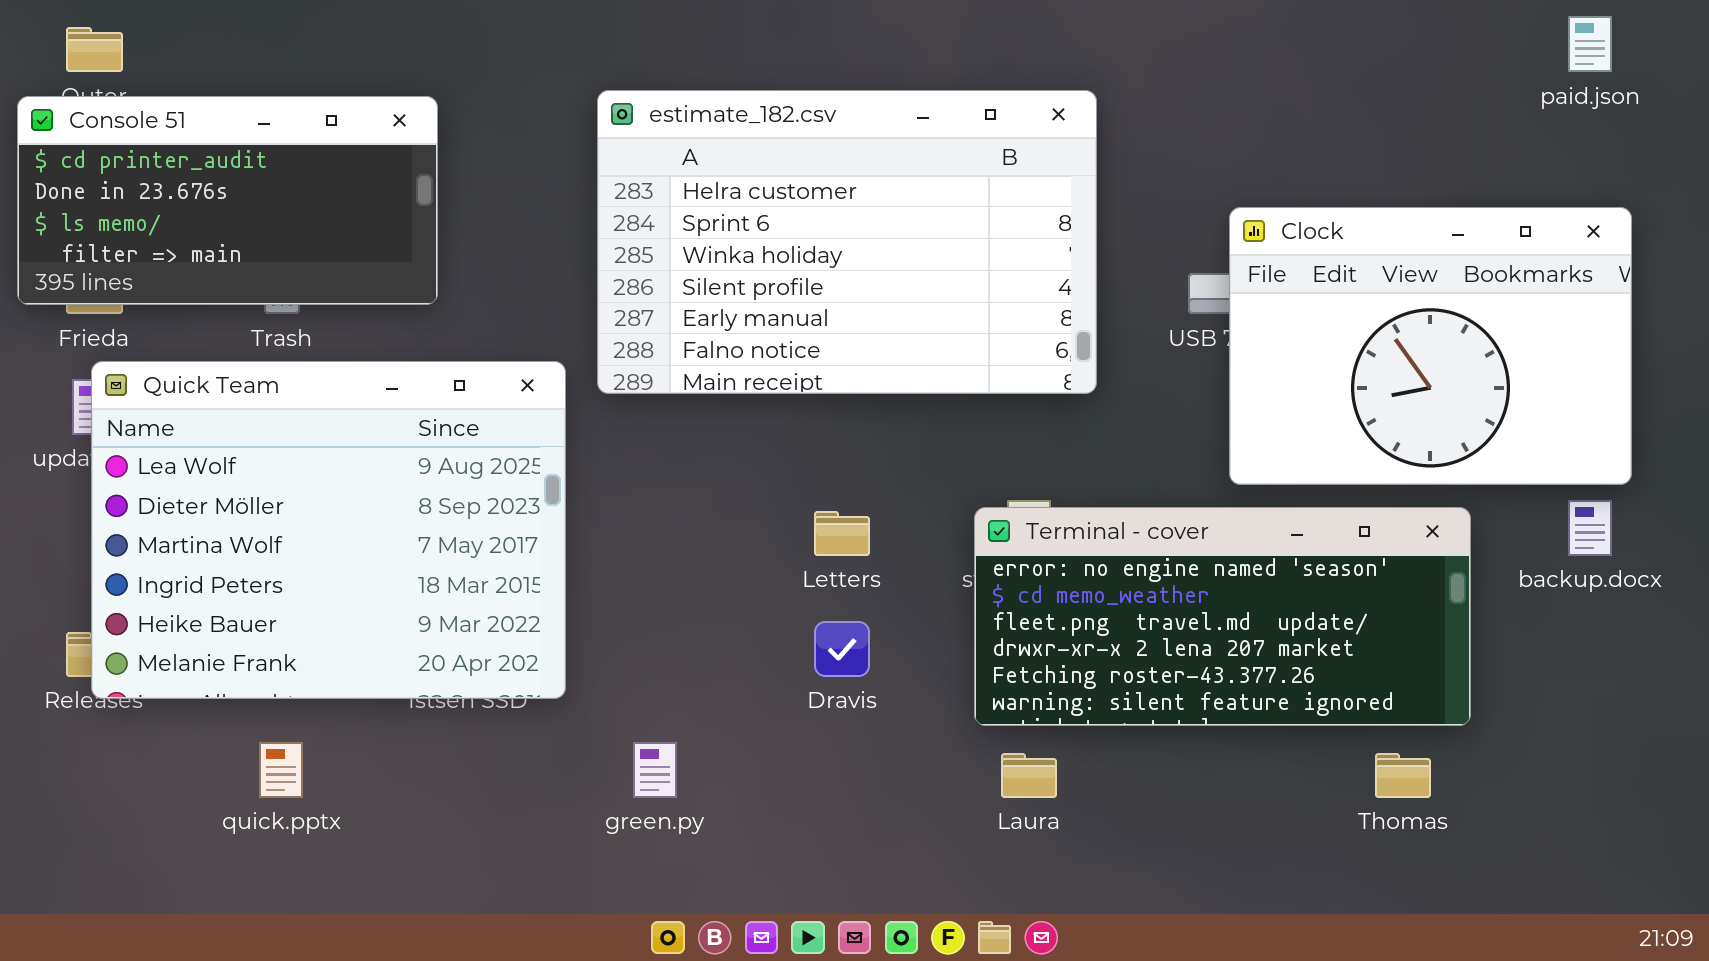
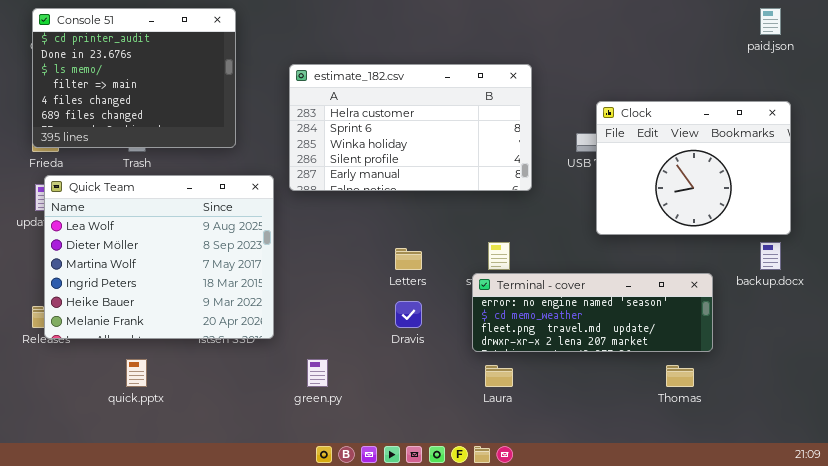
estimate_182.csv: [597,90,1097,394] -> [289,64,532,191], resized
Console 51: [17,96,438,305] -> [32,8,236,148], moved, resized
Terminal - cover: [974,507,1471,726] -> [472,273,713,352], resized

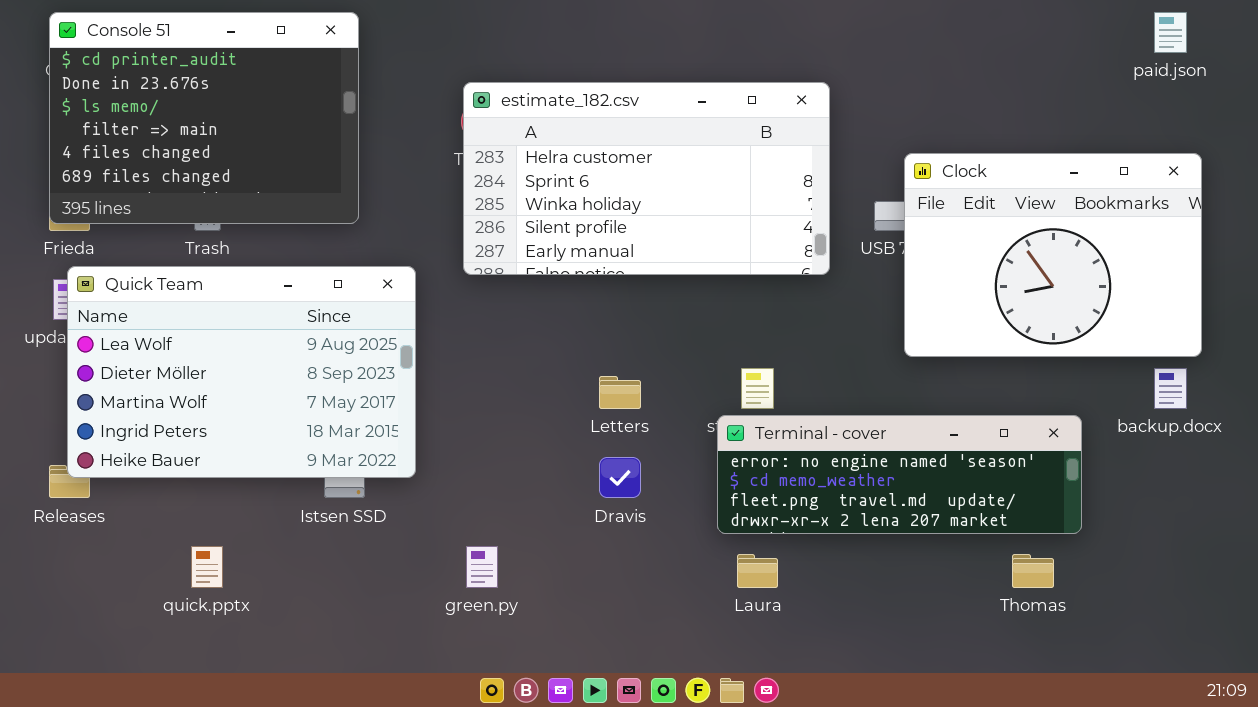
estimate_182.csv: [289,64,532,191] -> [463,82,830,275], moved
Quick Team: [44,175,274,339] -> [67,266,416,478], resized

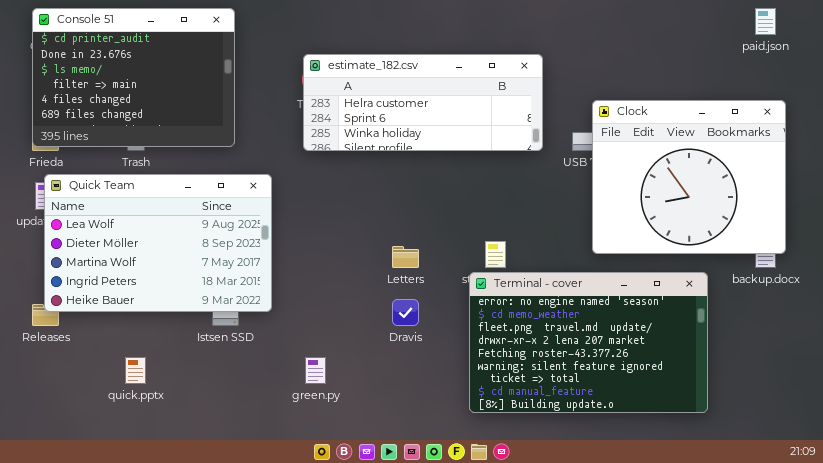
estimate_182.csv: [463,82,830,275] -> [303,54,543,151], resized
Clock: [904,153,1202,357] -> [592,100,786,254], resized
Terminal - cover: [717,415,1082,534] -> [469,272,708,413], resized

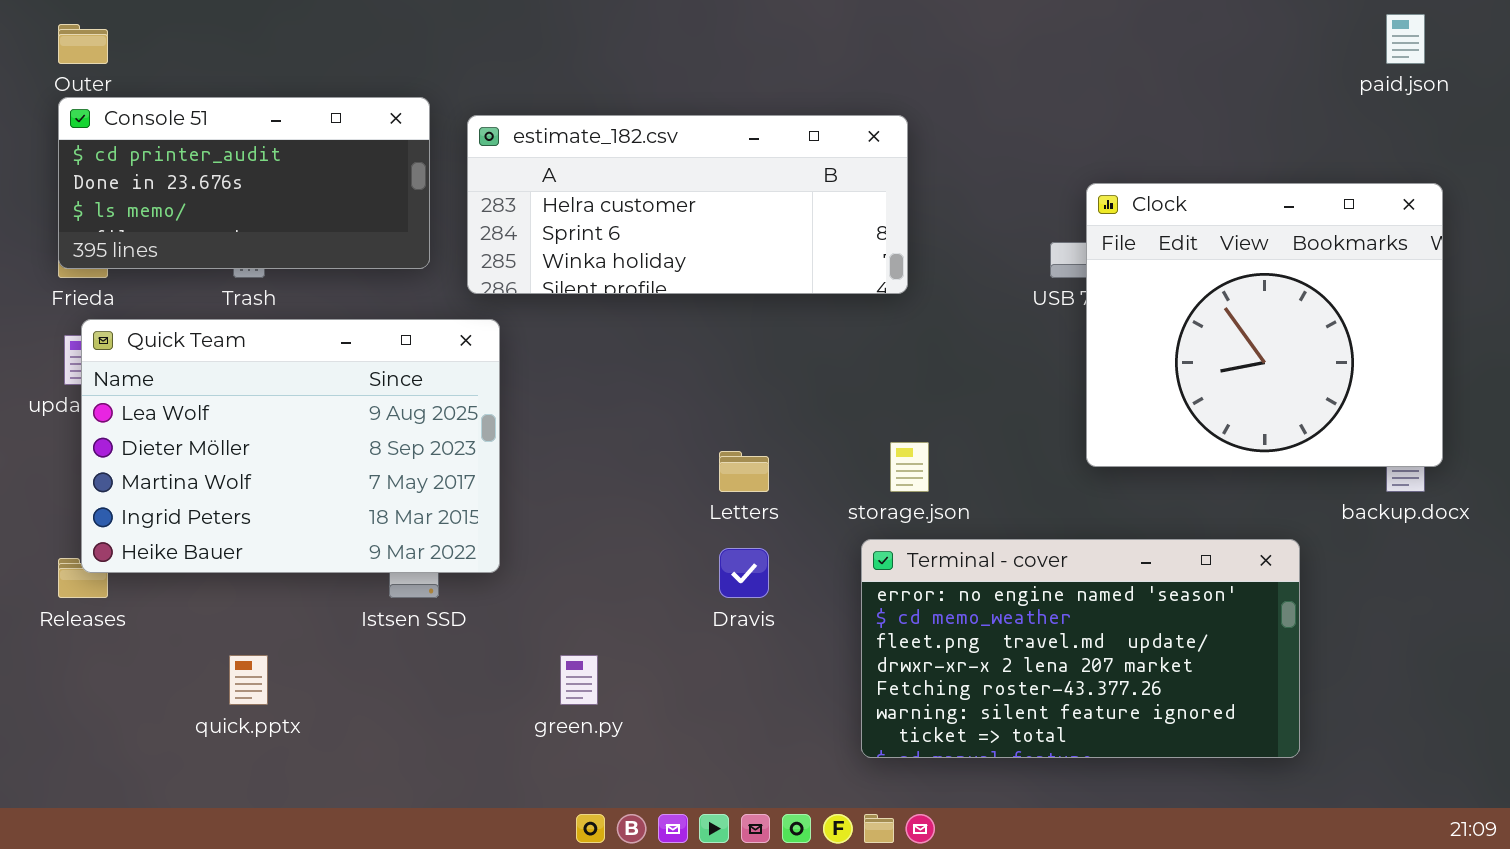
Console 51: [32,8,235,147] -> [58,97,430,269], resized
estimate_182.csv: [303,54,543,151] -> [467,115,908,294], moved
Terminal - cover: [469,272,708,413] -> [861,539,1300,758], resized

